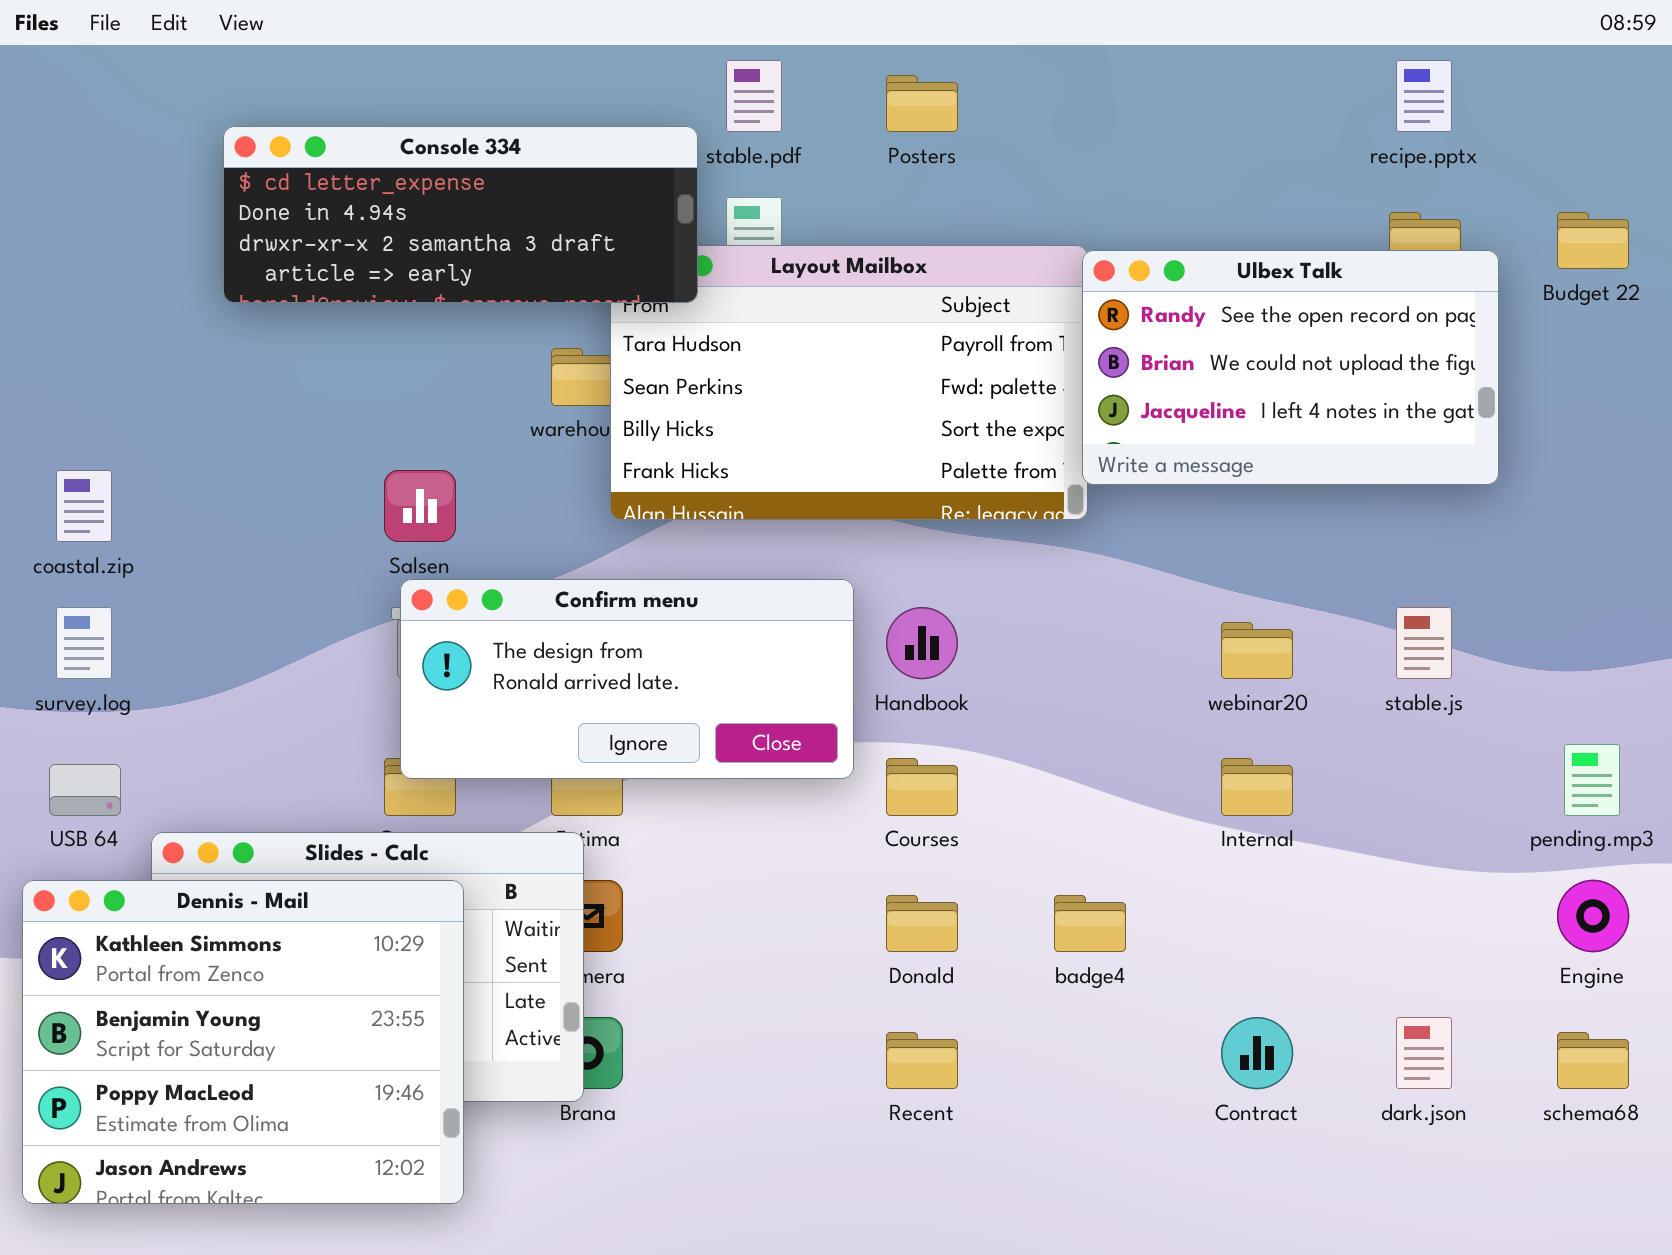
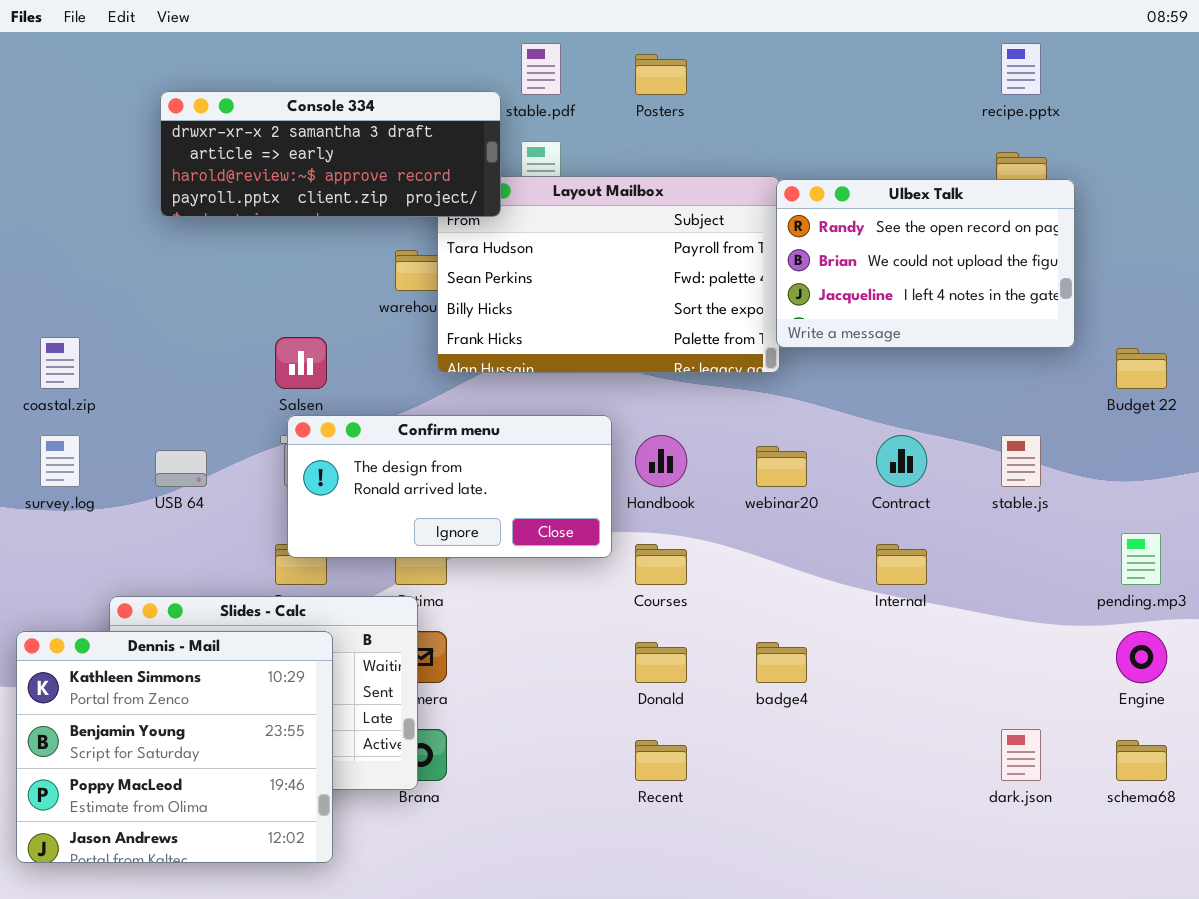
Console 334: [223,126,698,303] -> [160,91,501,217], scrolled down 2 rows
Budget 22: [1557,212,1629,269] -> [1116,348,1167,389], moved
webinar20: [1221,622,1293,679] -> [756,446,807,487], moved
USB 64: [49,764,121,816] -> [155,450,207,487], moved
Contract: [1221,1017,1293,1089] -> [876,435,927,487], moved

